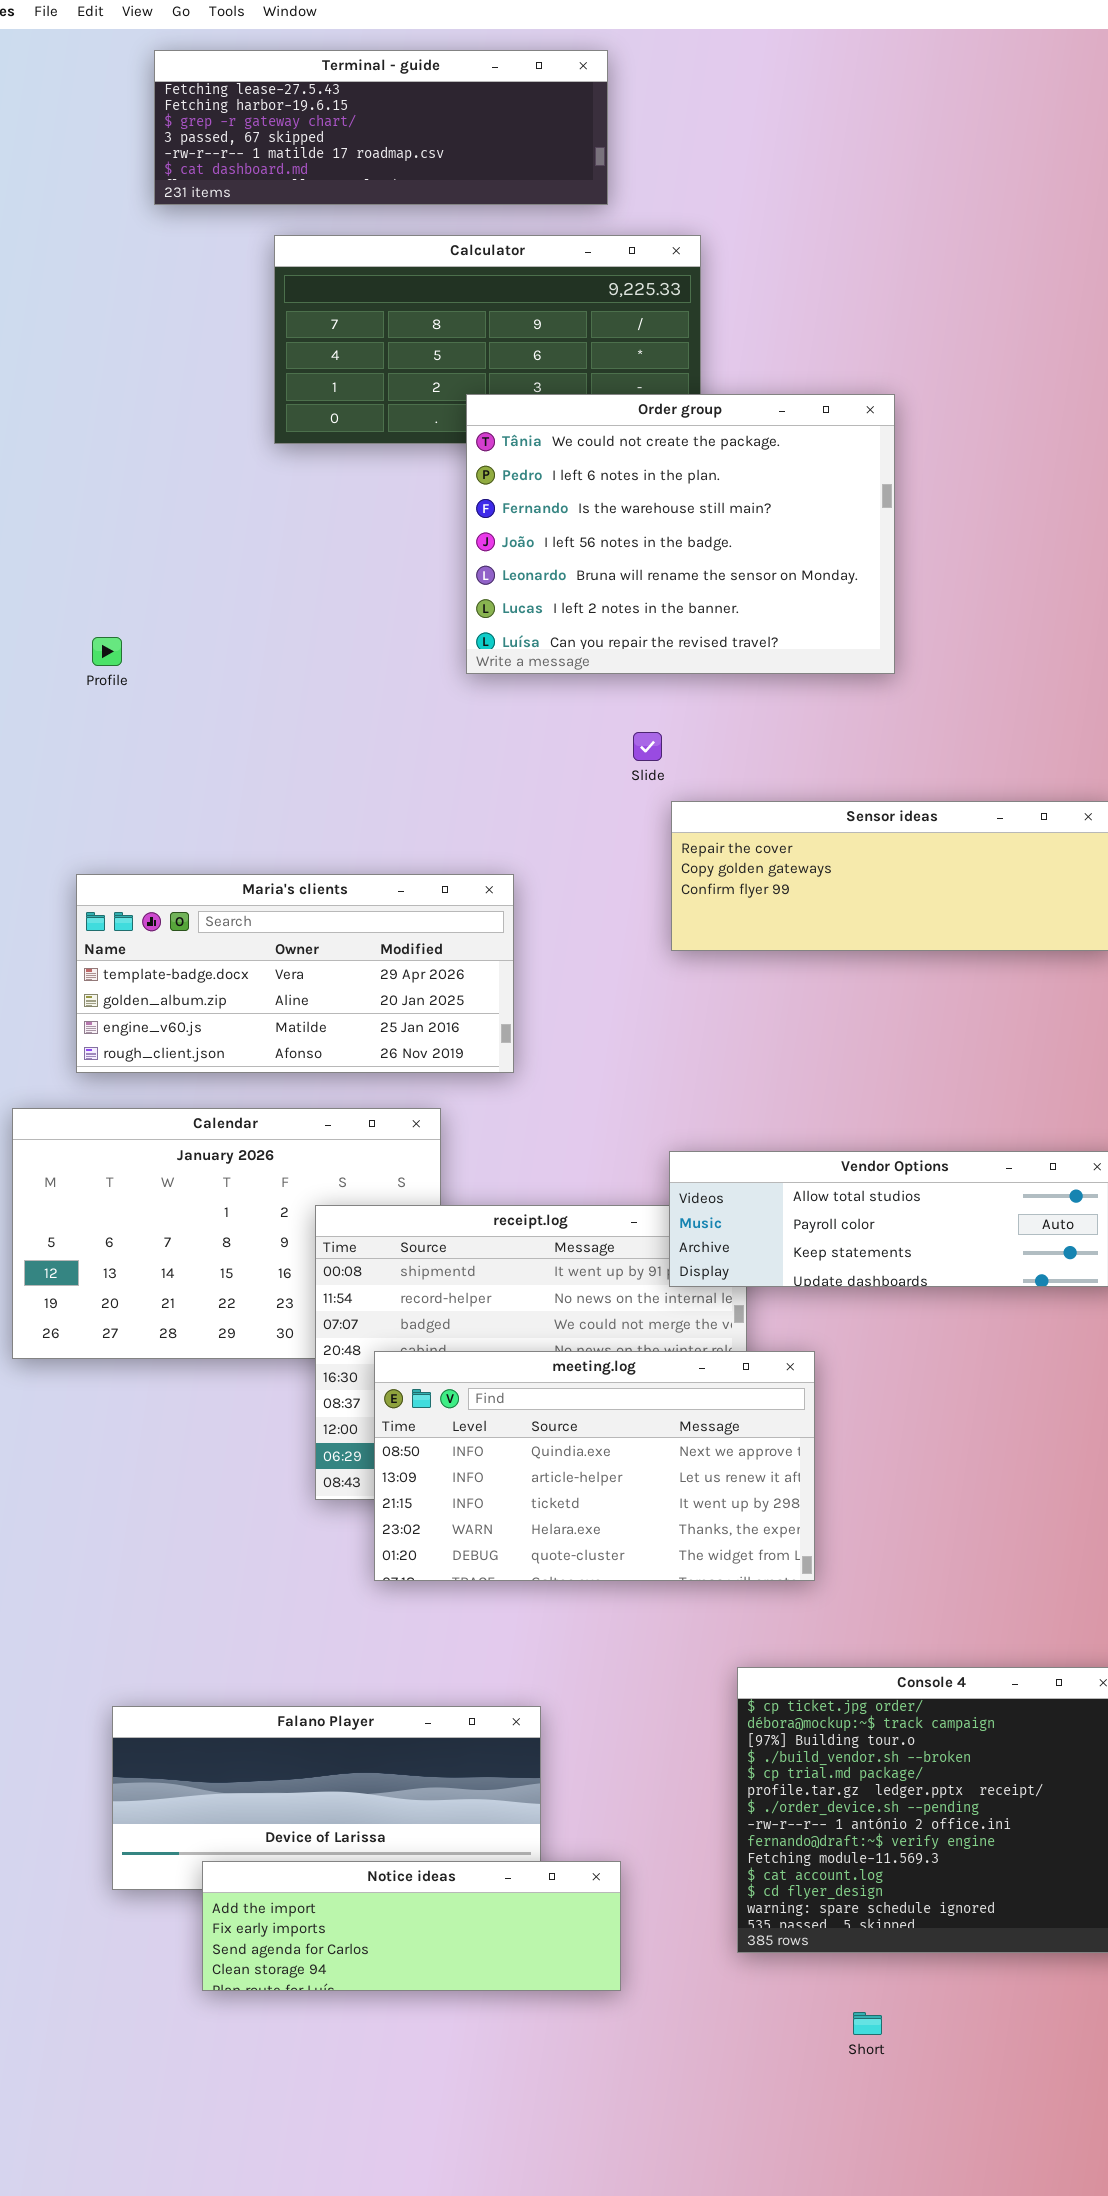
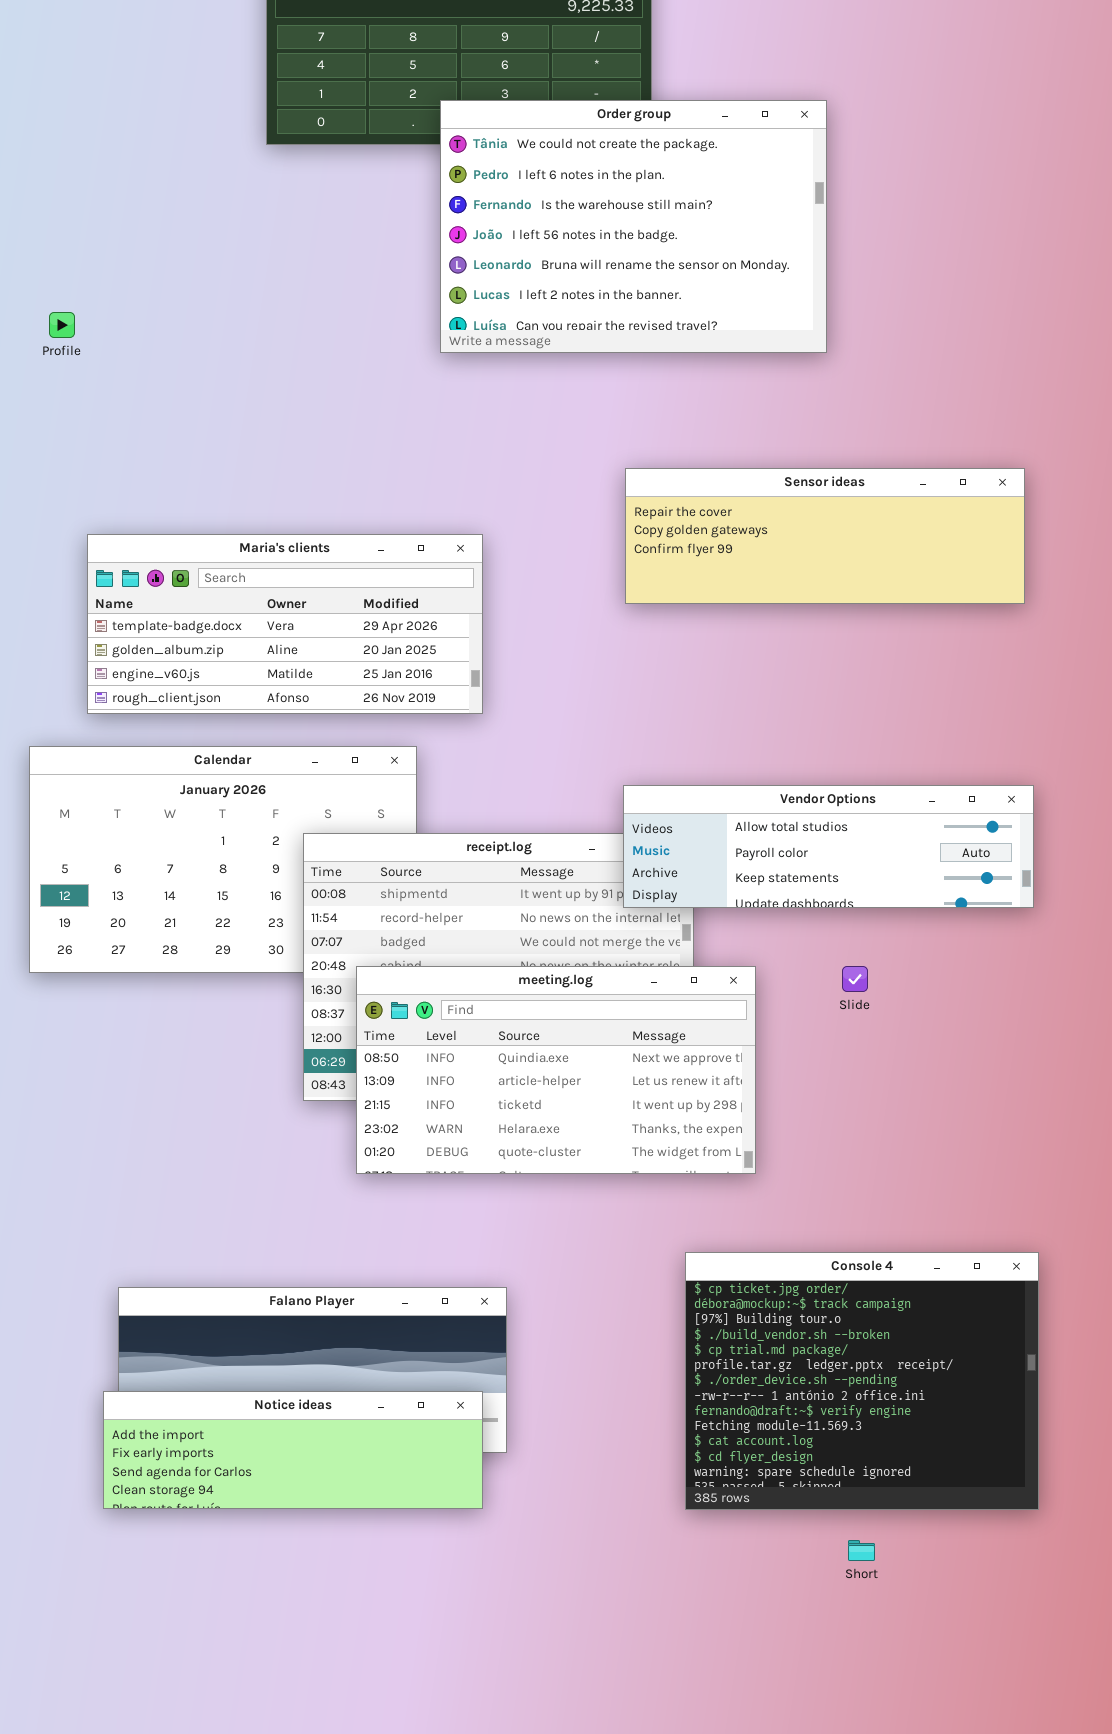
Profile: [92,637,122,666] -> [49,312,75,338], moved
Slide: [633,732,662,761] -> [842,966,868,992], moved
Notice ideas: [202,1861,621,1991] -> [103,1391,483,1509], moved
Short: [853,2012,882,2035] -> [848,1540,875,1561], moved

